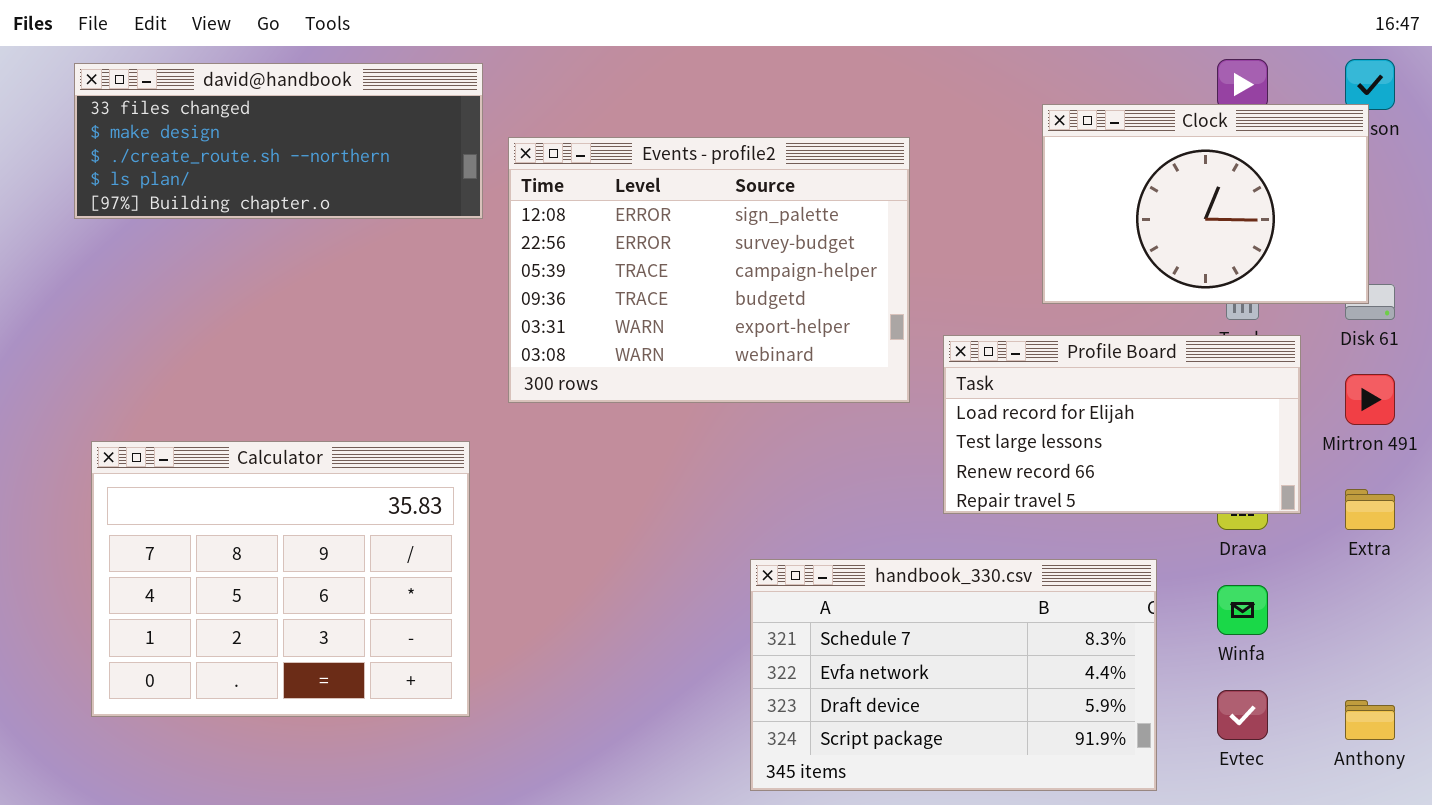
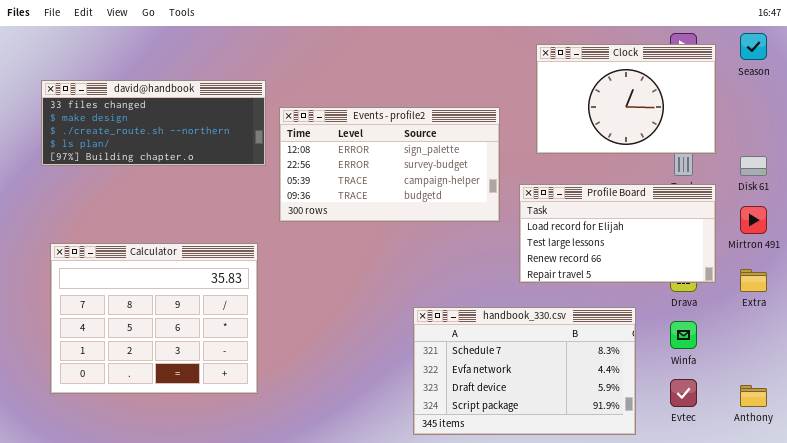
david@handbook: [74,63,483,219] -> [41,80,266,166], moved
Clock: [1042,104,1369,304] -> [536,44,716,154], moved
Events - profile2: [508,137,910,403] -> [279,107,500,222], resized

